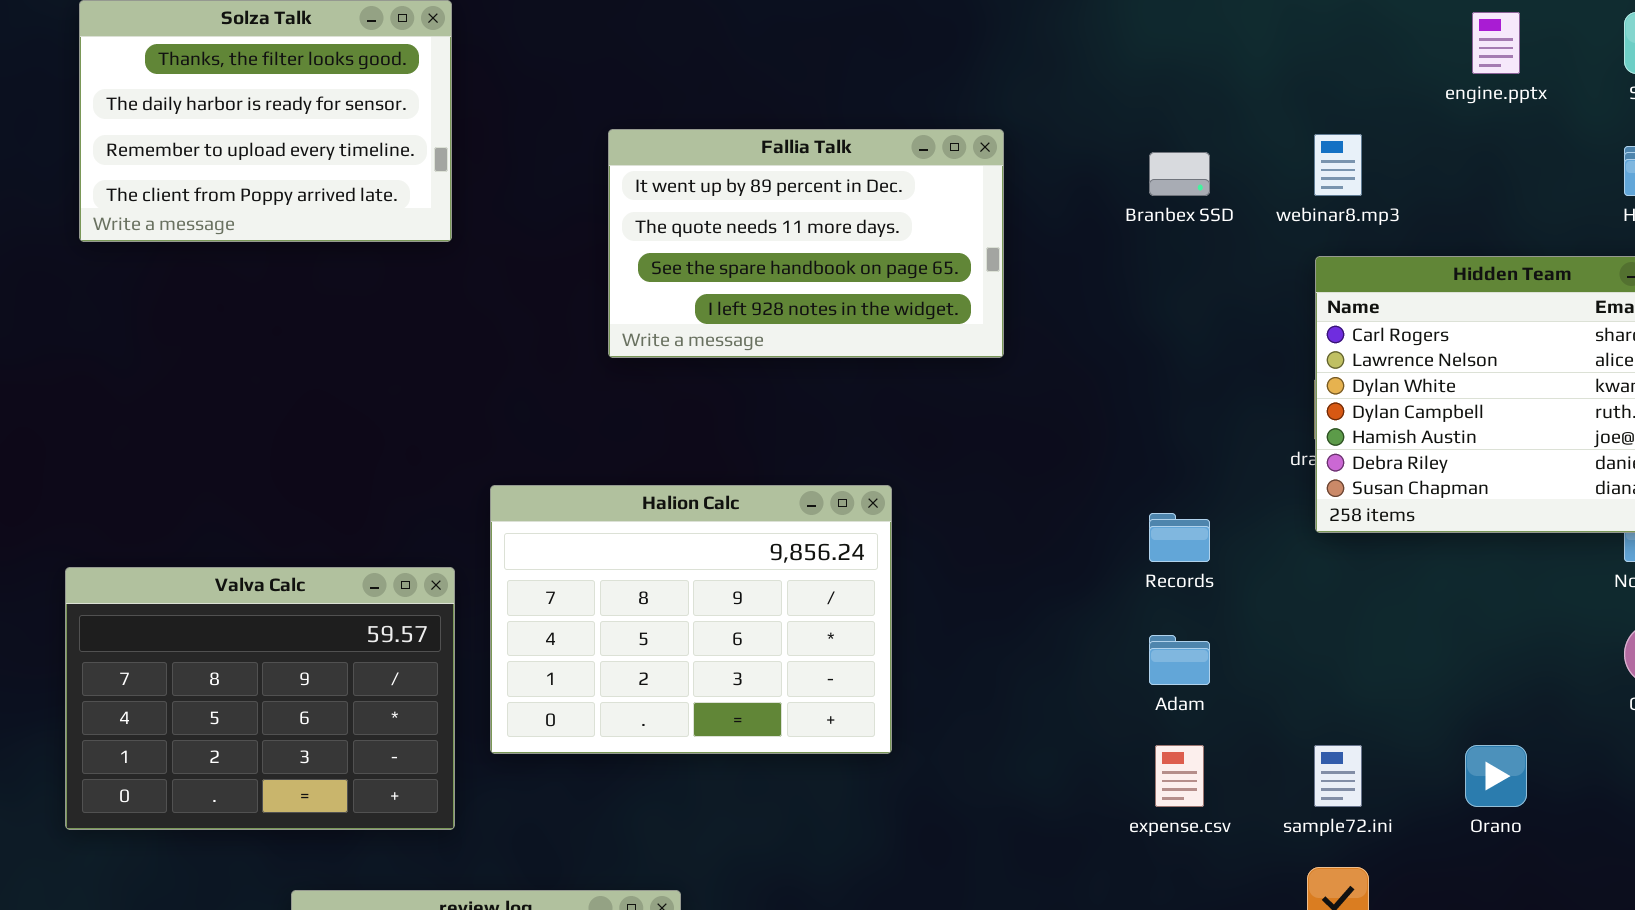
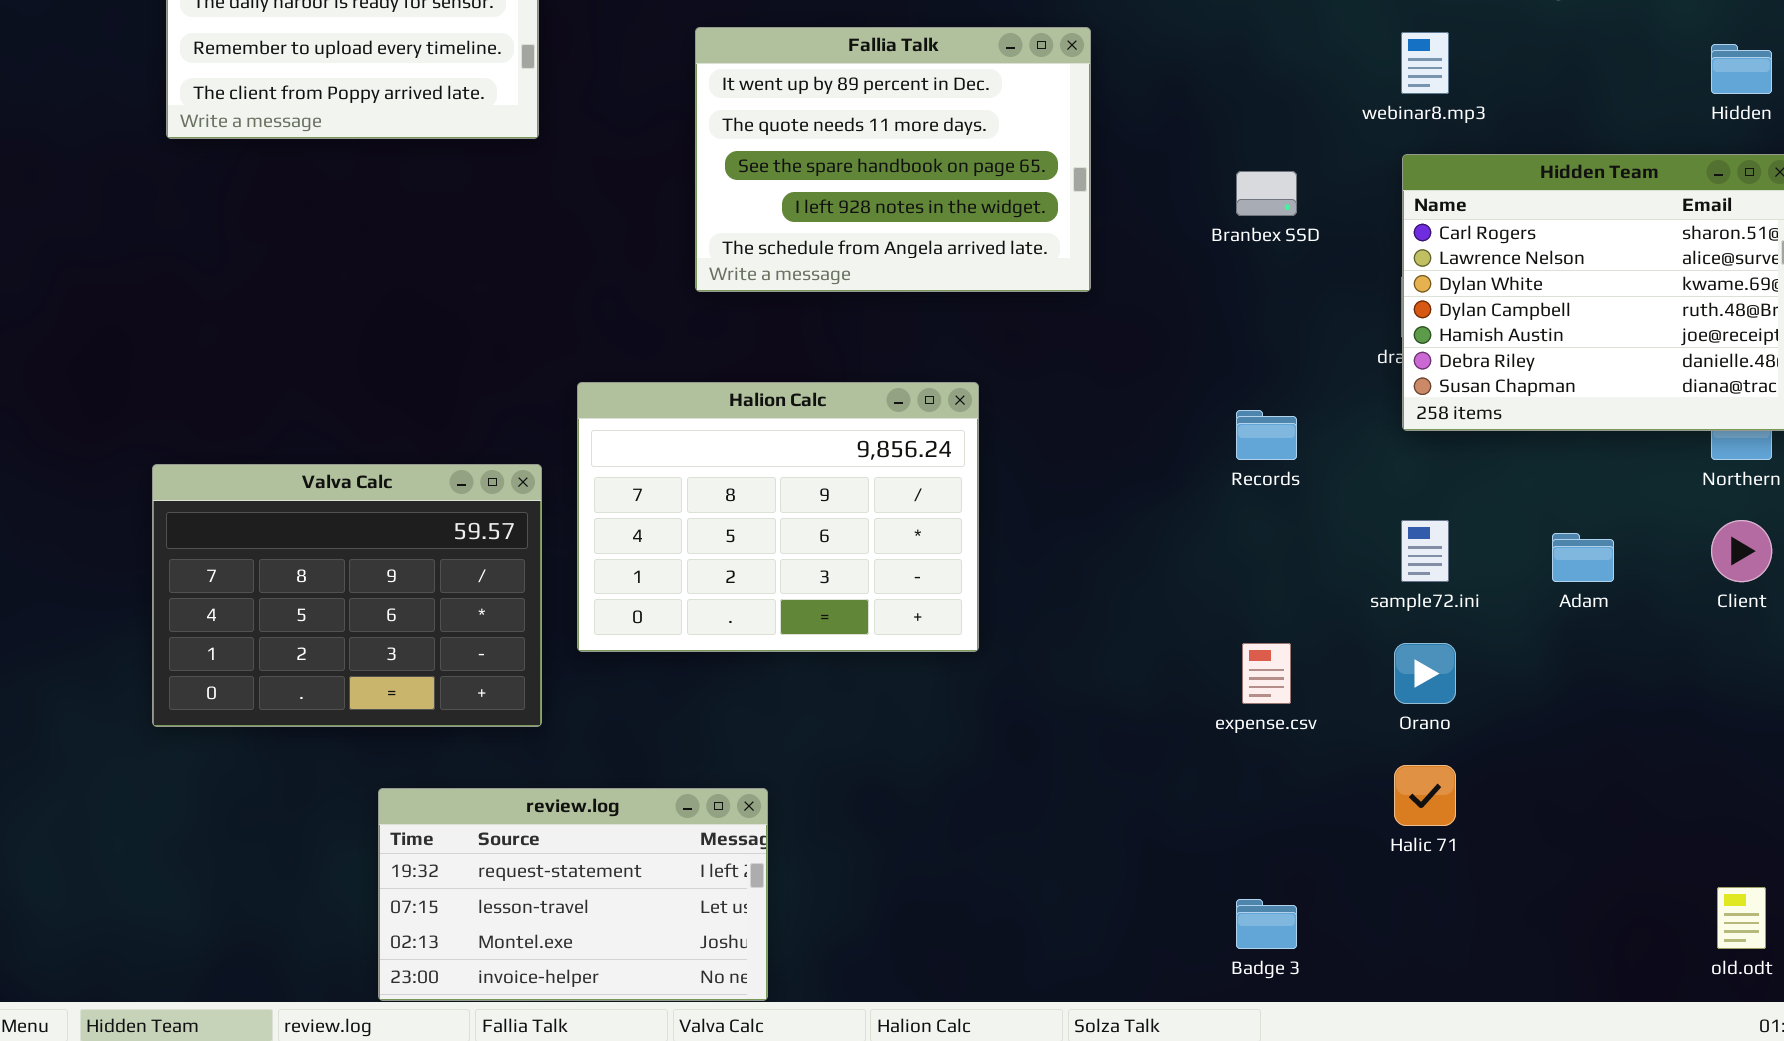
Fallia Talk: [608,129,1004,358] -> [695,27,1091,292], resized
Branbex SSD: [1149,152,1210,196] -> [1236,171,1297,216], moved
Adam: [1149,635,1210,685] -> [1552,533,1614,582], moved
sample72.ini: [1314,745,1362,807] -> [1401,520,1449,582], moved
Orano: [1465,745,1527,807] -> [1394,643,1456,704], moved

